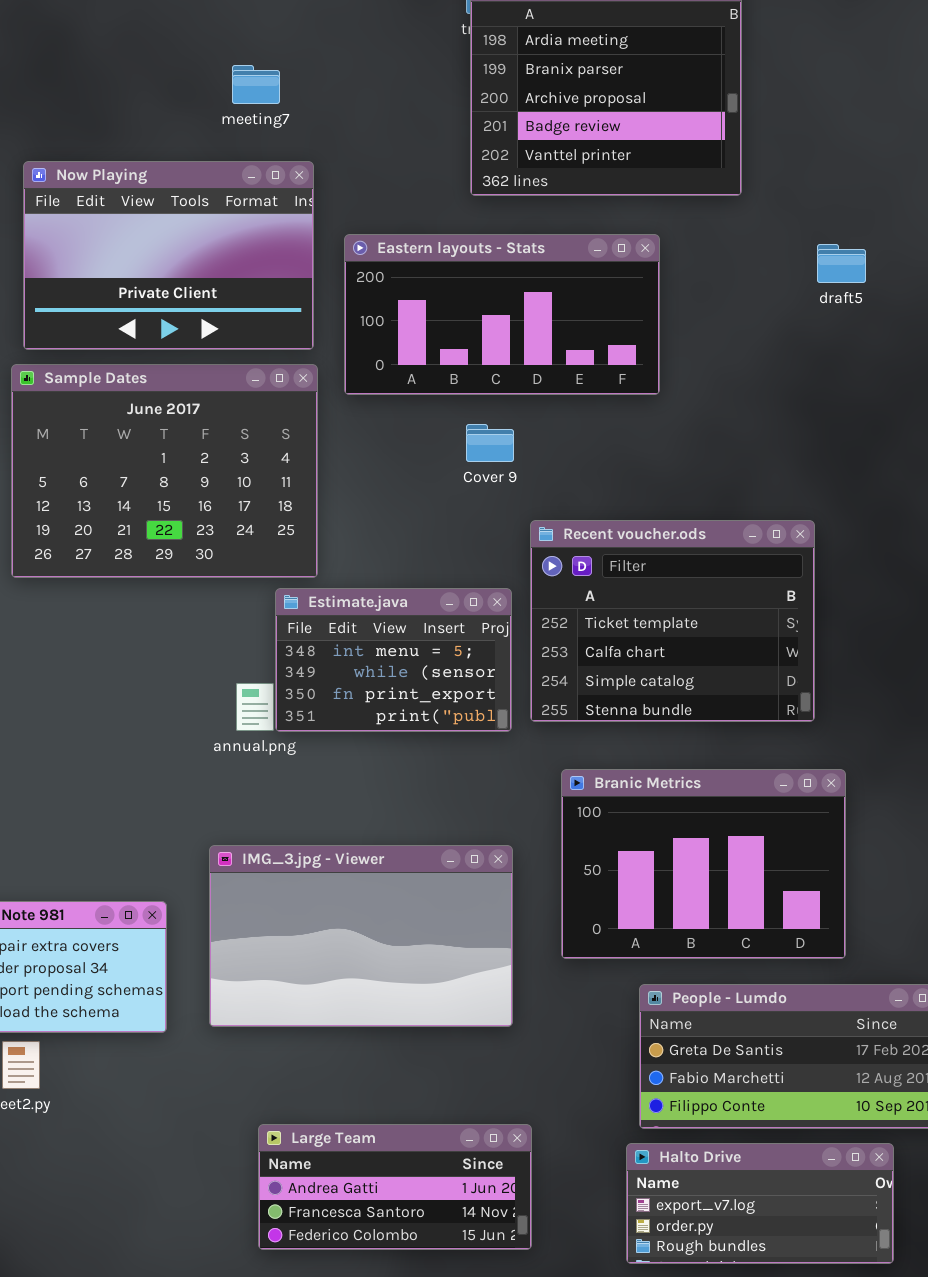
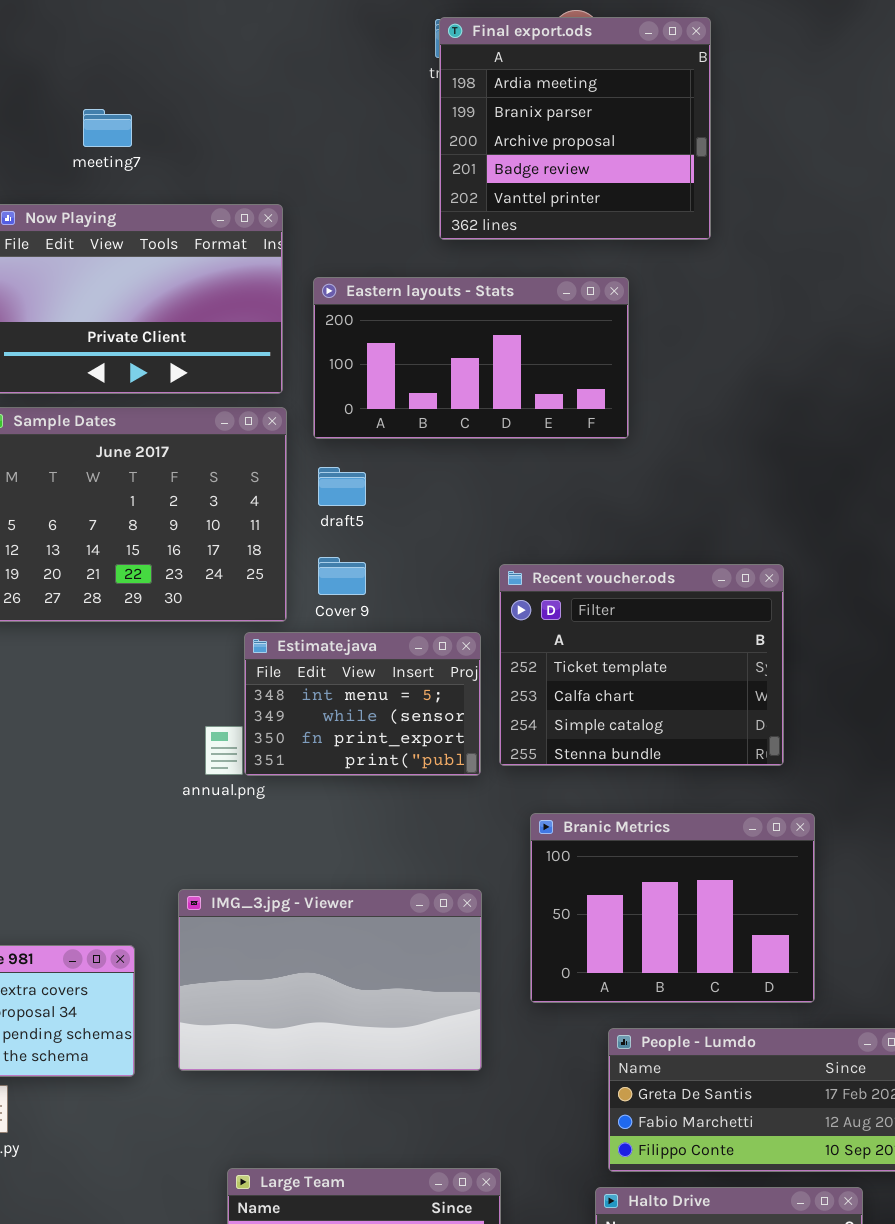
meeting7: [232,65,280,104] -> [83,109,132,147], moved
draft5: [817,244,866,283] -> [318,467,366,506], moved
Cover 9: [466,424,514,462] -> [318,557,366,595], moved

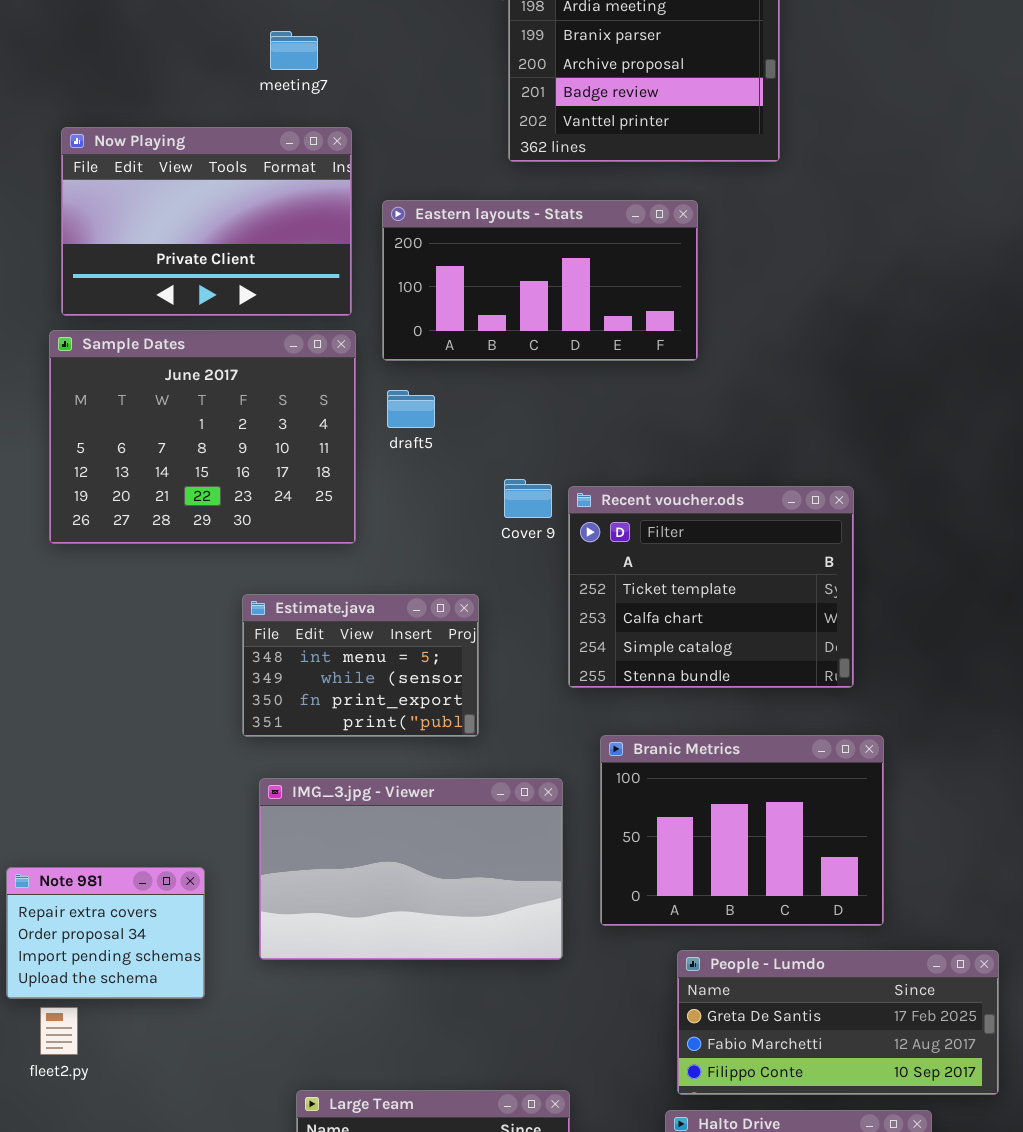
meeting7: [83,109,132,147] -> [270,31,318,70], moved
Cover 9: [318,557,366,595] -> [504,479,552,518], moved
Estimate.java: [244,632,481,776] -> [242,594,479,737], moved
IMG_3.jpg - Viewer: [178,889,482,1071] -> [259,778,563,960], moved

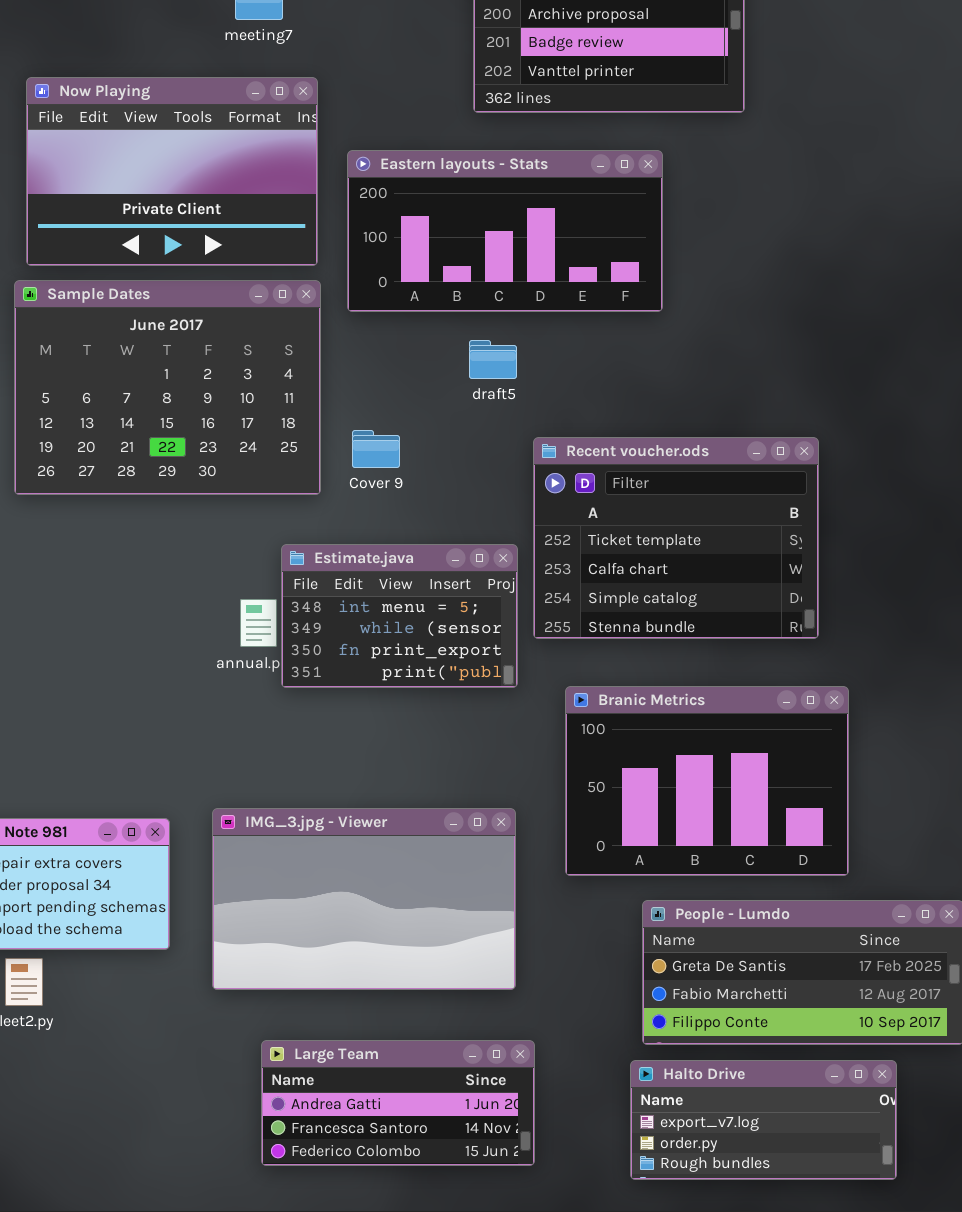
draft5: [387,390,435,428] -> [469,340,517,379], moved
Cover 9: [504,479,552,518] -> [352,430,400,468], moved
Estimate.java: [242,594,479,737] -> [281,544,518,688], moved
IMG_3.jpg - Viewer: [259,778,563,960] -> [212,808,516,990], moved

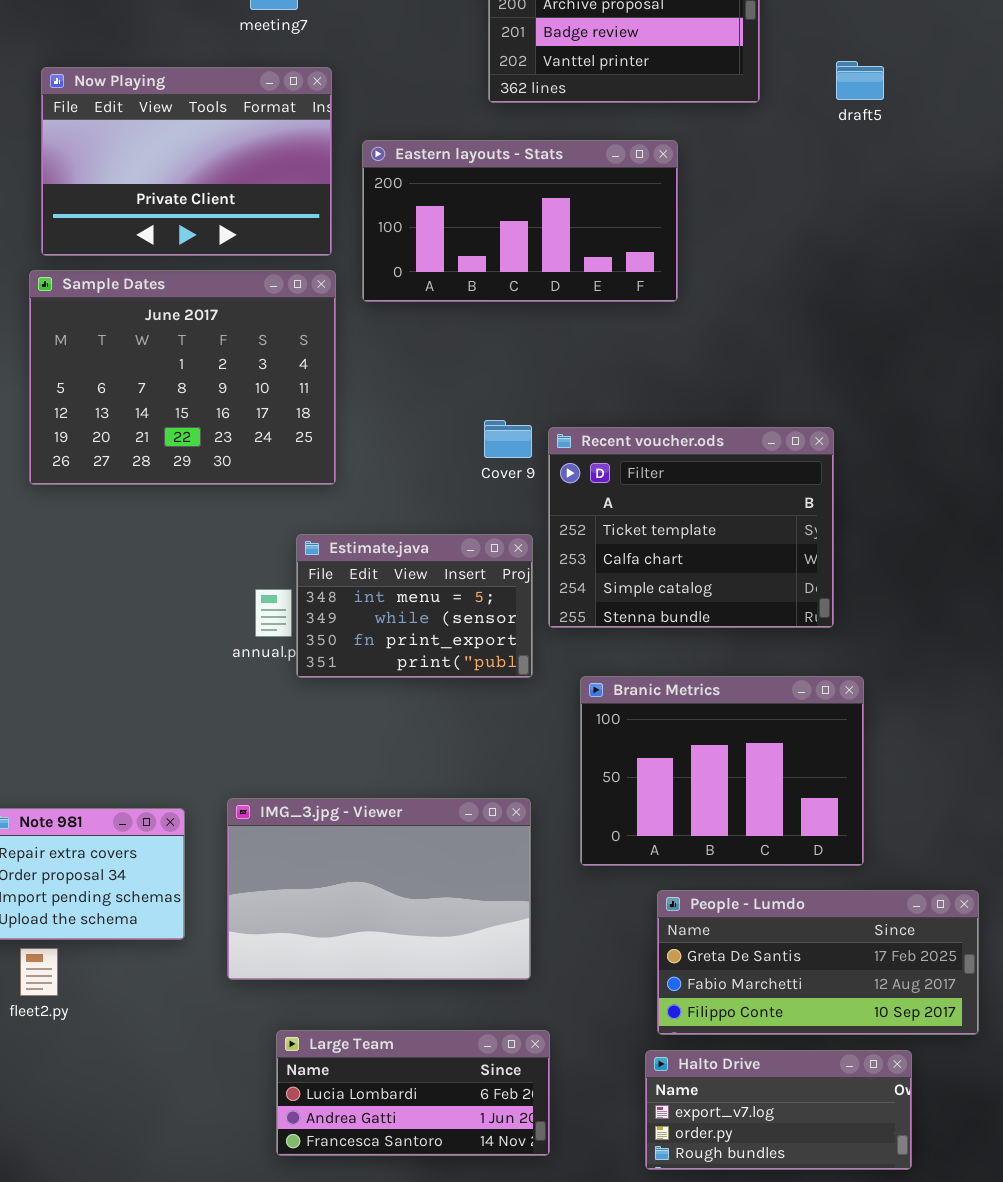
draft5: [469,340,517,379] -> [836,61,884,100], moved
Cover 9: [352,430,400,468] -> [484,420,532,458], moved
Large Team: [261,1040,535,1166] -> [276,1030,550,1156], scrolled up 1 row

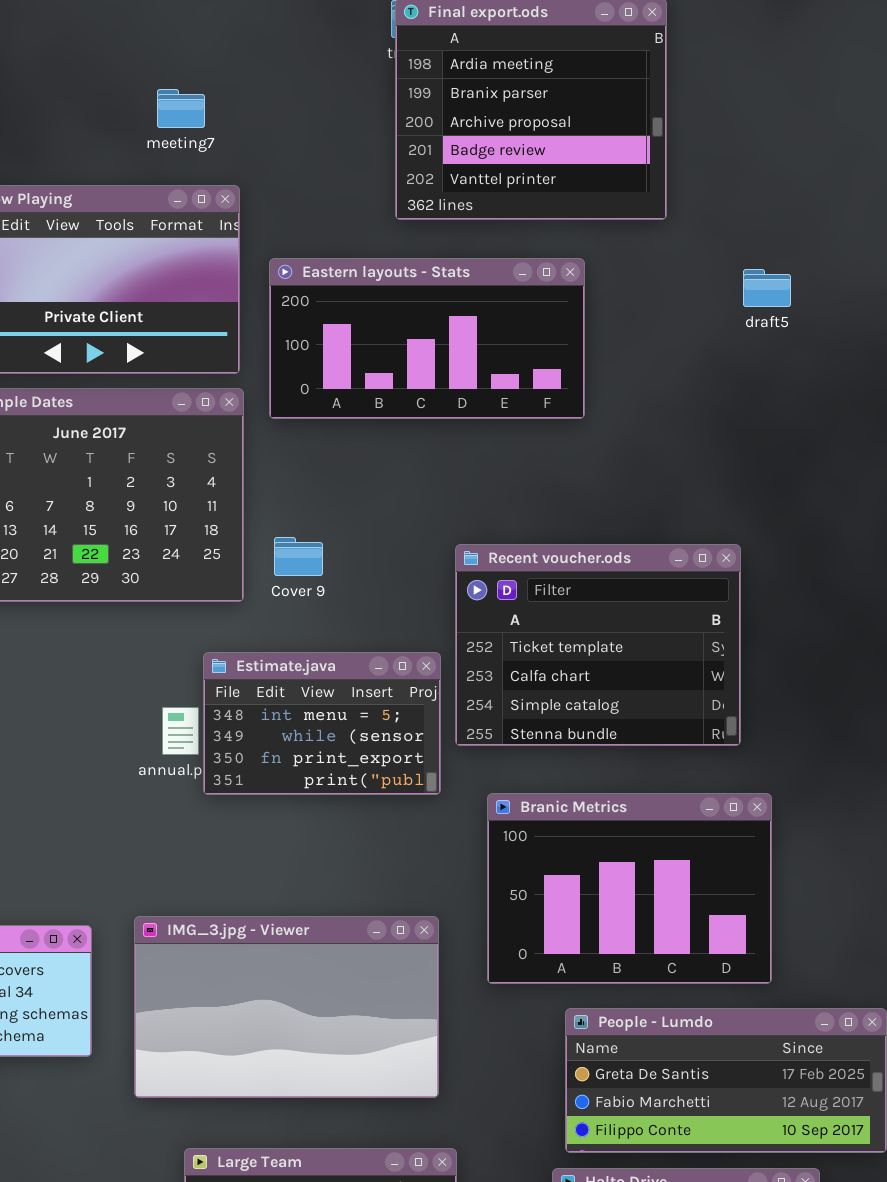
draft5: [836,61,884,100] -> [743,269,791,307], moved
Cover 9: [484,420,532,458] -> [274,537,323,576], moved

